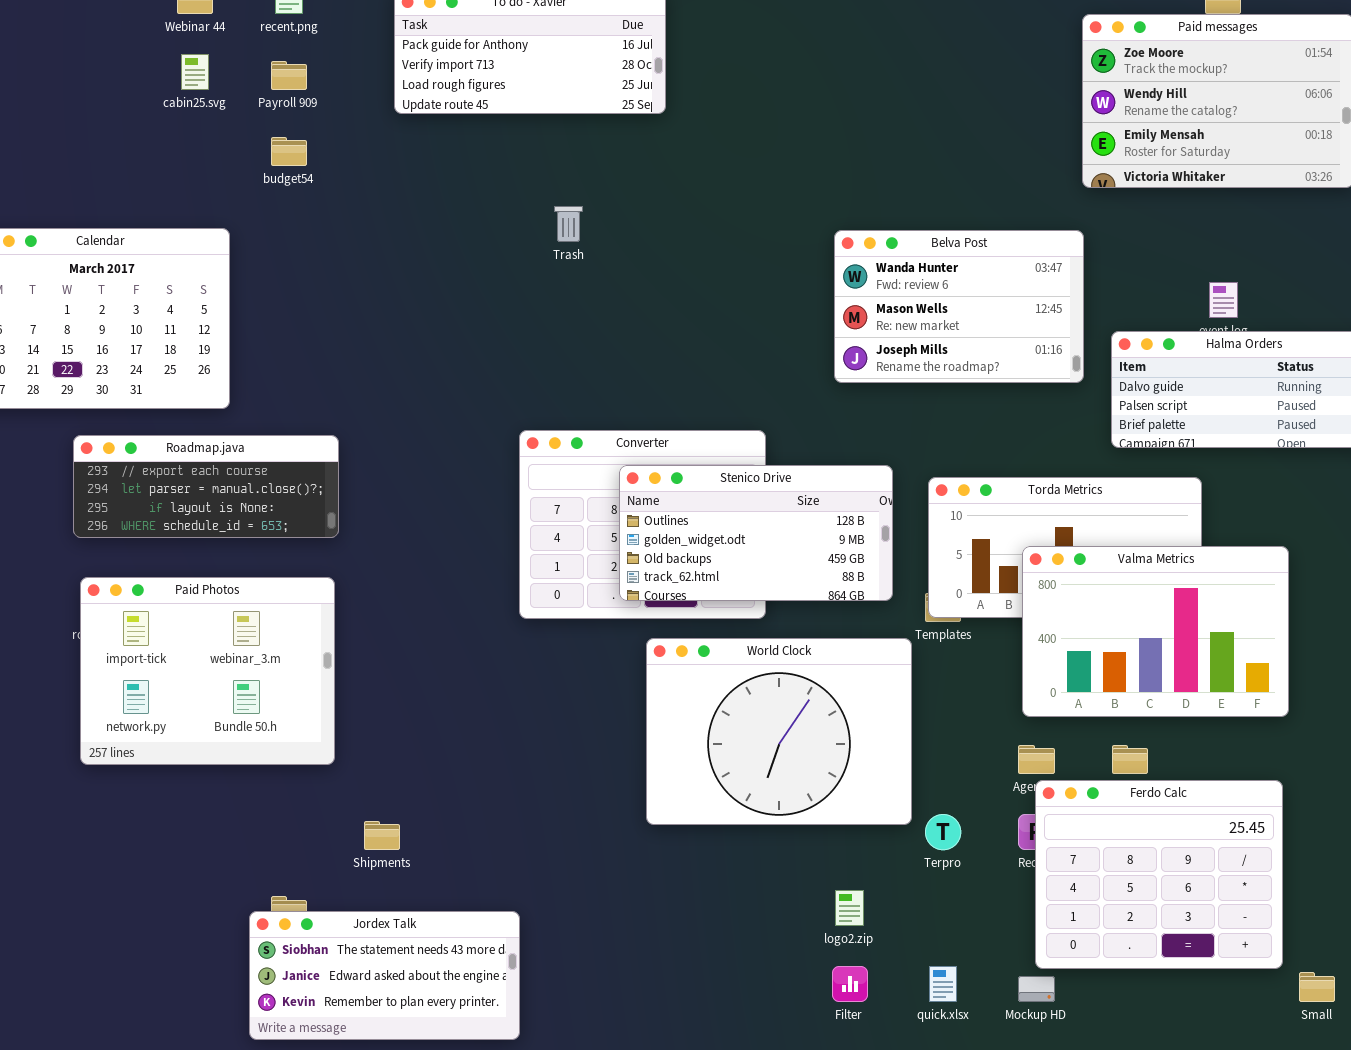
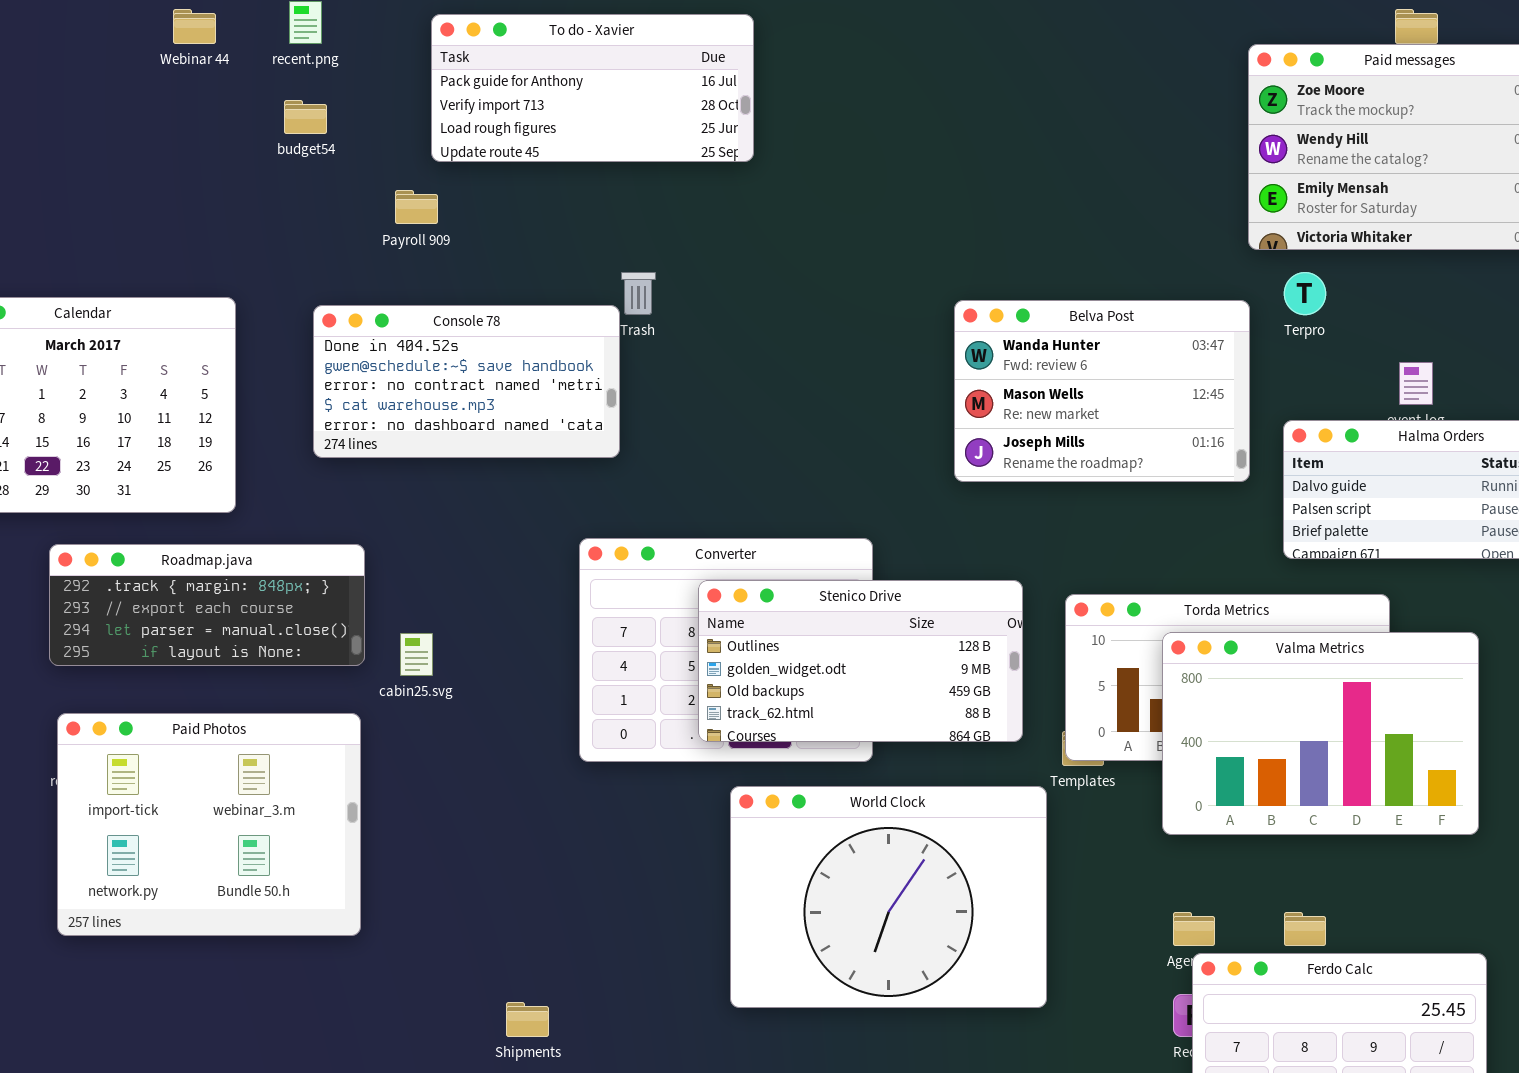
cabin25.svg: [181,54,209,90] -> [400,633,433,676], moved
Payroll 909: [271,61,307,90] -> [395,190,438,224], moved
budget54: [271,137,307,166] -> [284,100,327,134], moved
Console 78: none -> [313,305,620,458], opened
Roadmap.java: [73,435,339,538] -> [49,544,365,666], scrolled up 1 row
Valma Metrics: [1022,546,1289,717] -> [1162,632,1479,835], moved
Terpro: [925,814,961,850] -> [1284,272,1326,315], moved
Shipments: [364,821,400,850] -> [506,1002,549,1037], moved

